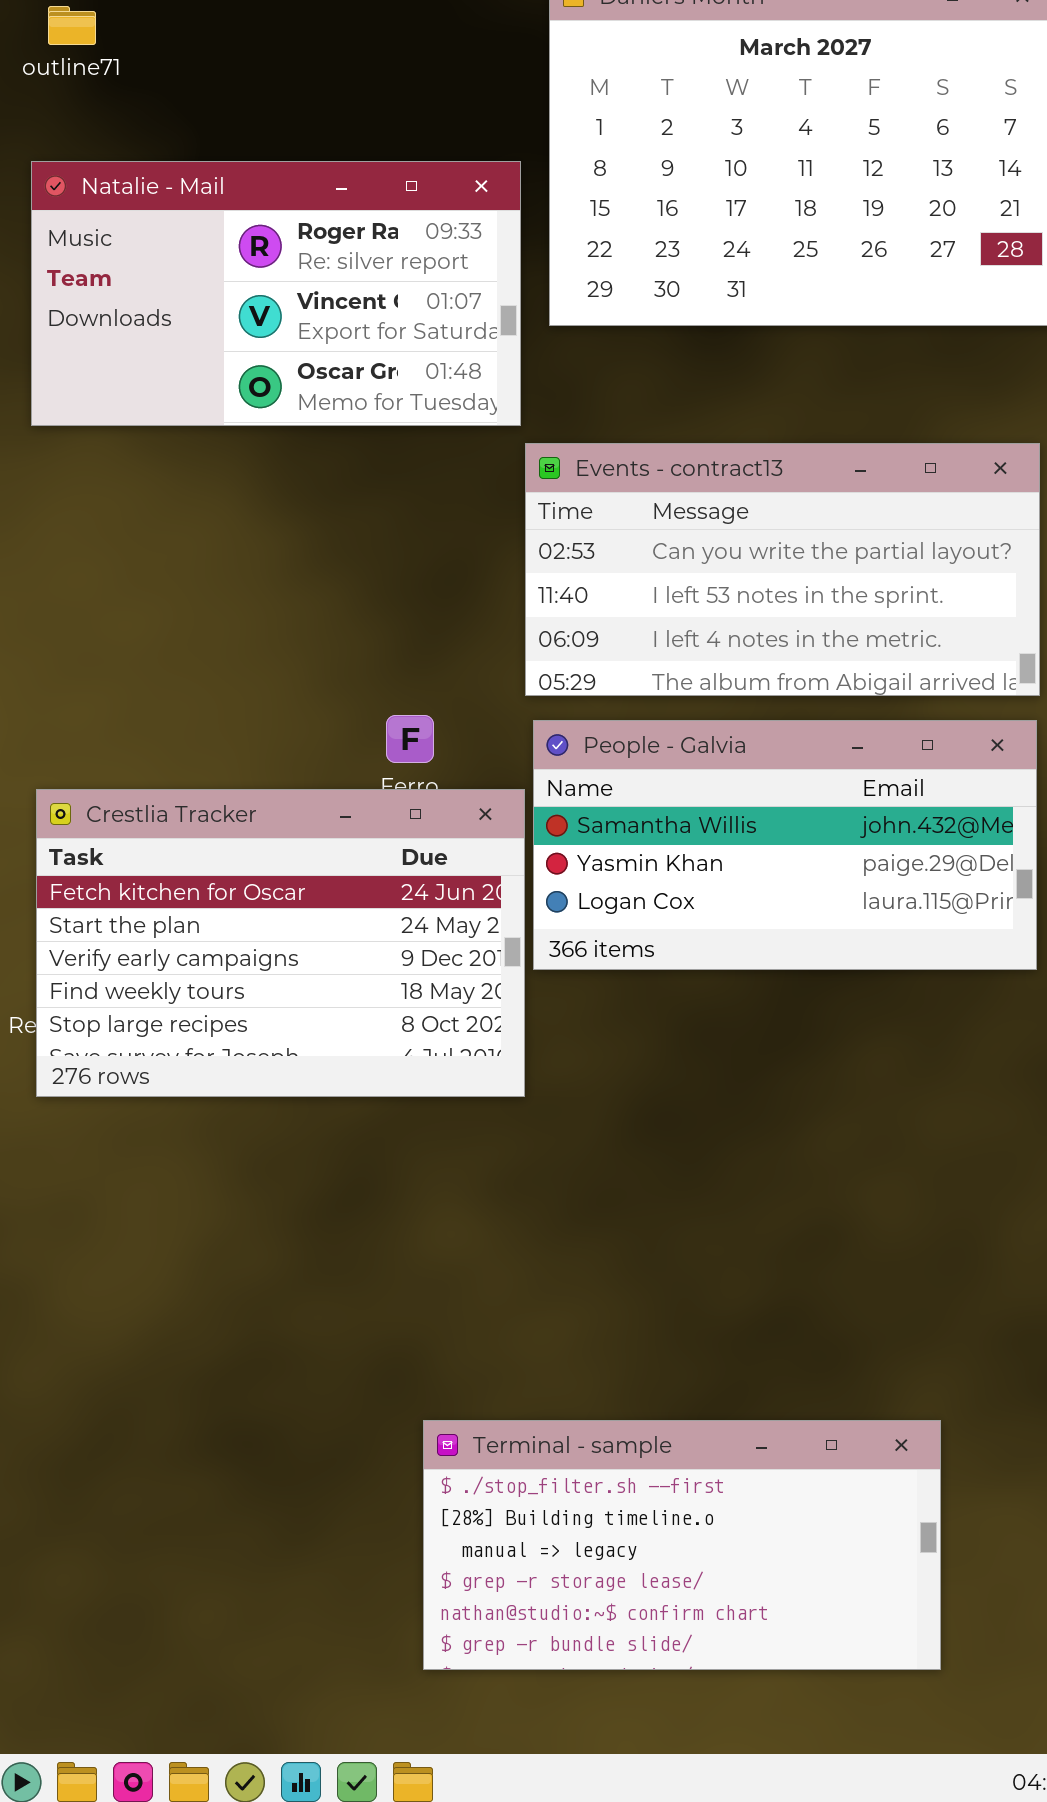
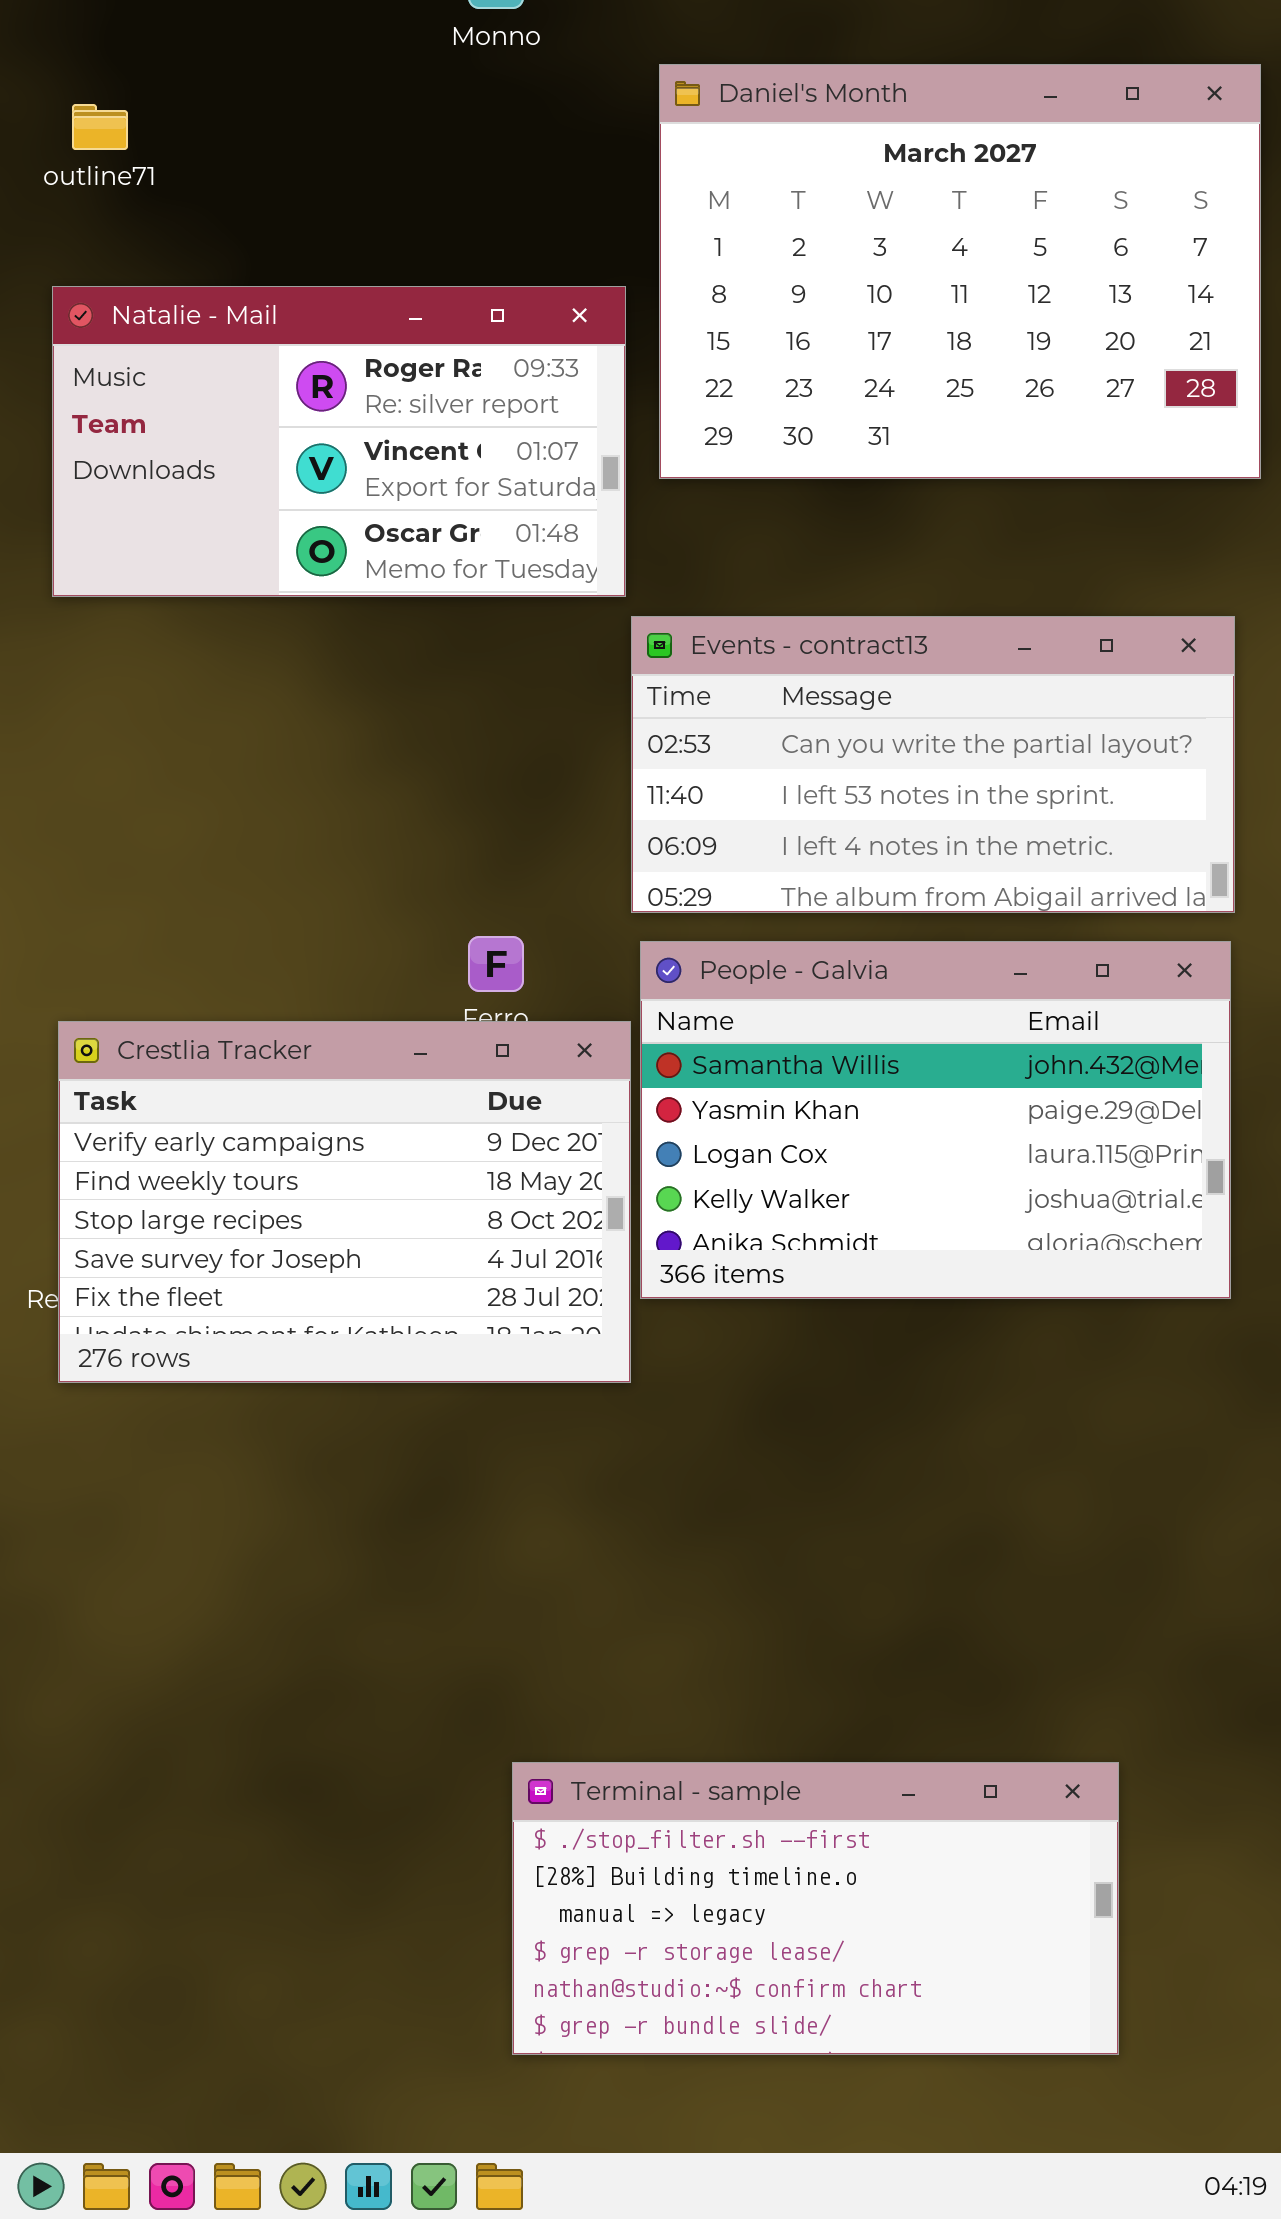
People - Galvia: [533,720,1037,970] -> [640,941,1231,1299], resized
Crestlia Tracker: [36,789,525,1097] -> [58,1021,631,1383], scrolled down 2 rows

